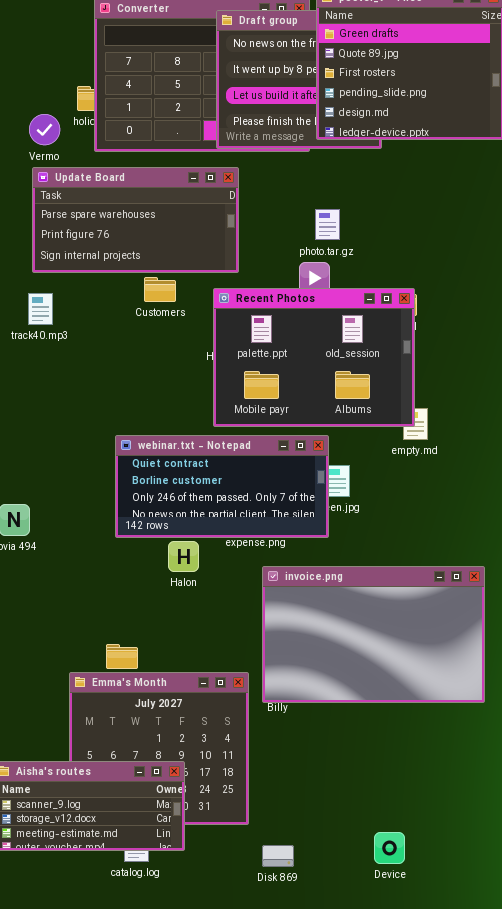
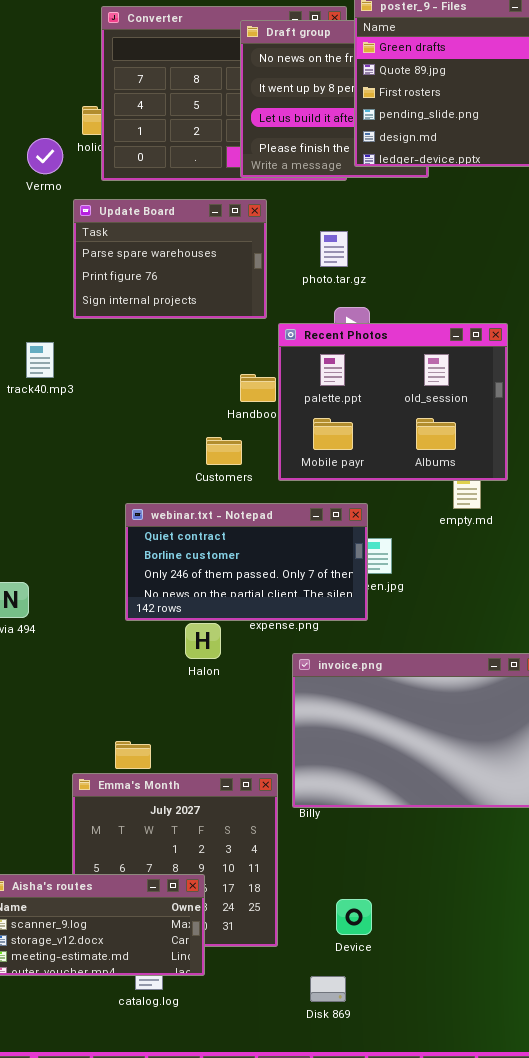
Update Board: [32,167,239,273] -> [73,199,267,319], resized
photo.tar.gz: [315,209,340,240] -> [320,231,348,267], moved
Customers: [144,277,176,302] -> [206,437,242,465], moved
Recent Photos: [213,288,415,427] -> [278,323,508,481], moved
Device: [374,832,405,864] -> [336,899,372,935], moved
Disk 869: [262,845,294,867] -> [310,976,346,1002], moved

